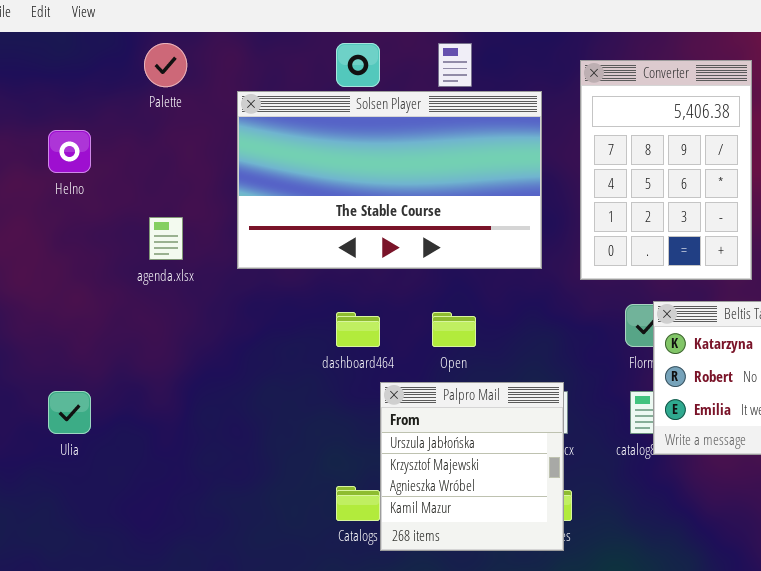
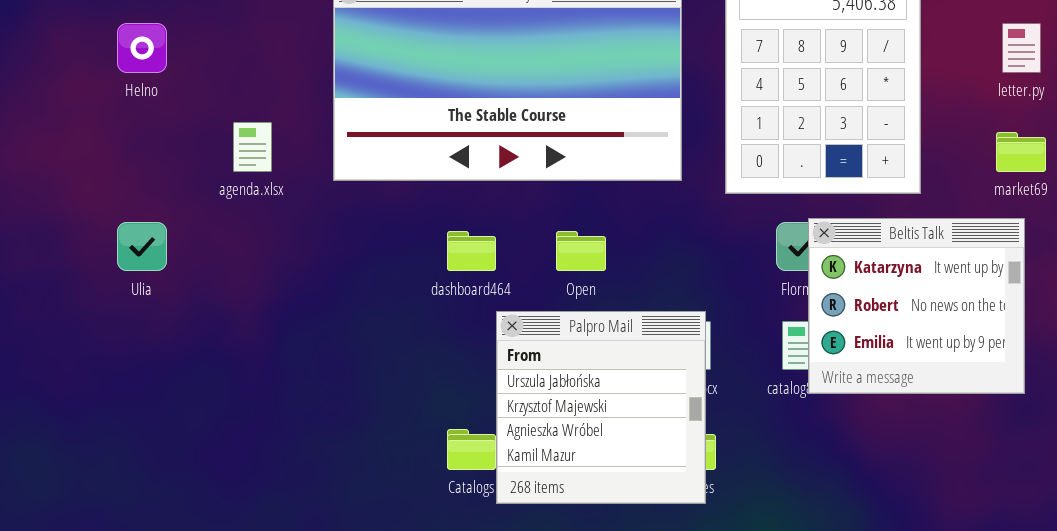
Ulia: [48,391,91,434] -> [117,222,167,271], moved

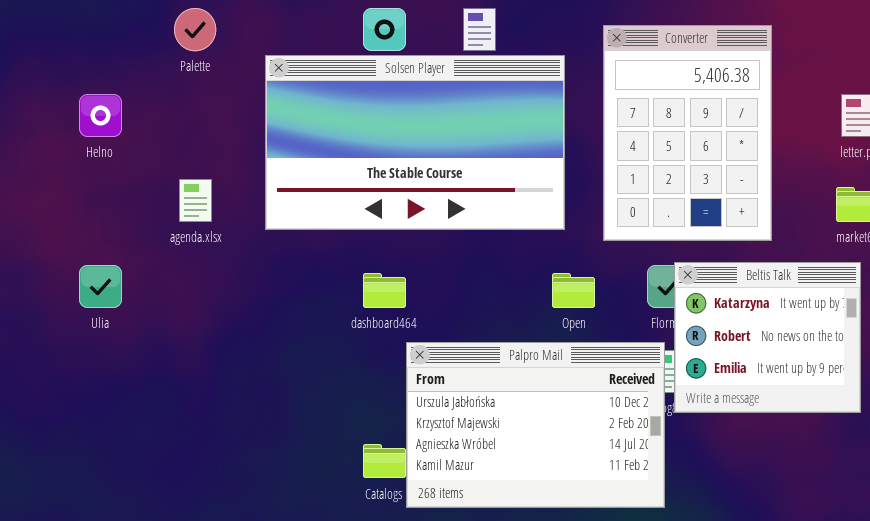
Open: [556,231,606,271] -> [552,273,595,308], moved
Palpro Mail: [496,311,706,504] -> [406,342,665,508], resized

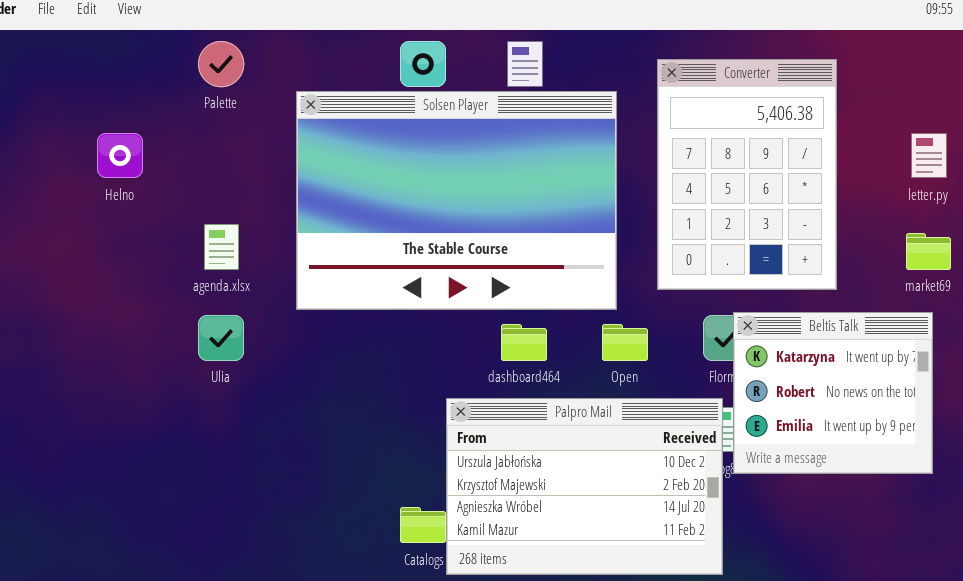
Solsen Player: [265,55,565,230] -> [296,91,617,310], resized
Ulia: [79,265,122,308] -> [198,315,244,361], moved
dashboard464: [363,273,406,308] -> [501,324,547,361], moved

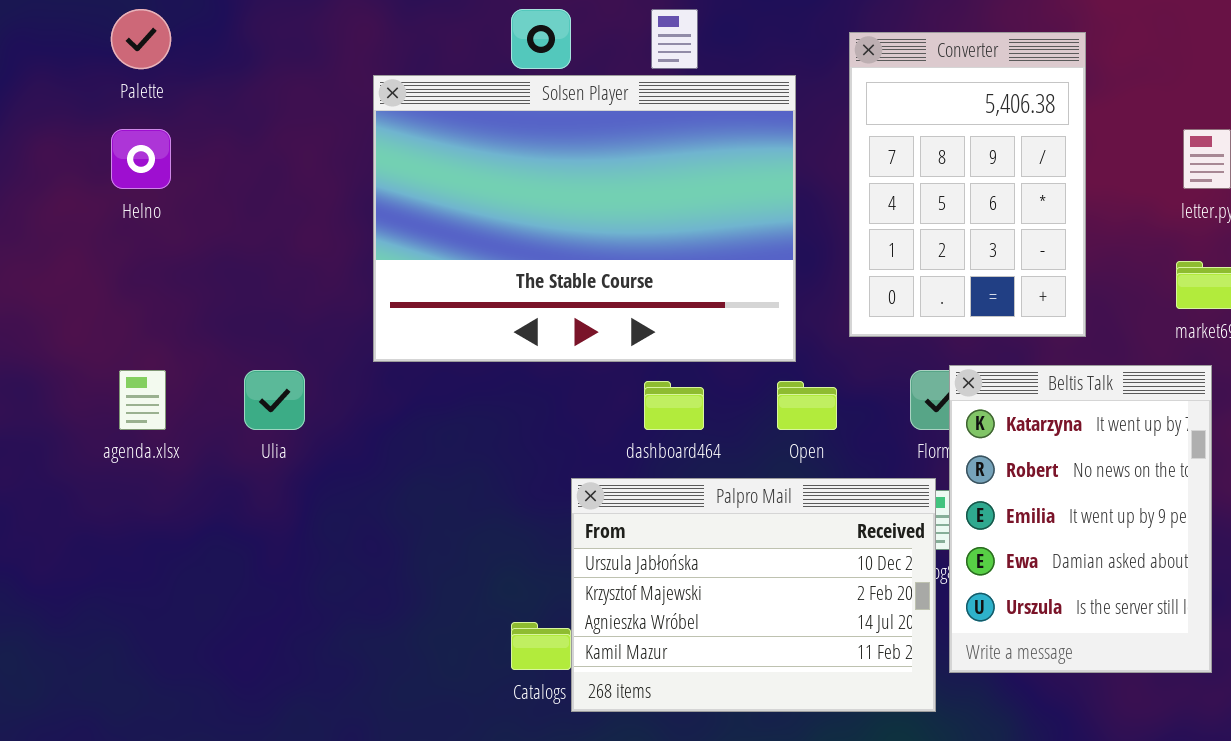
Palette: [198,41,244,87] -> [111,9,171,69], moved
agenda.xlsx: [204,224,239,270] -> [119,370,166,430], moved
Beltis Talk: [733,312,933,474] -> [949,365,1212,673], resized

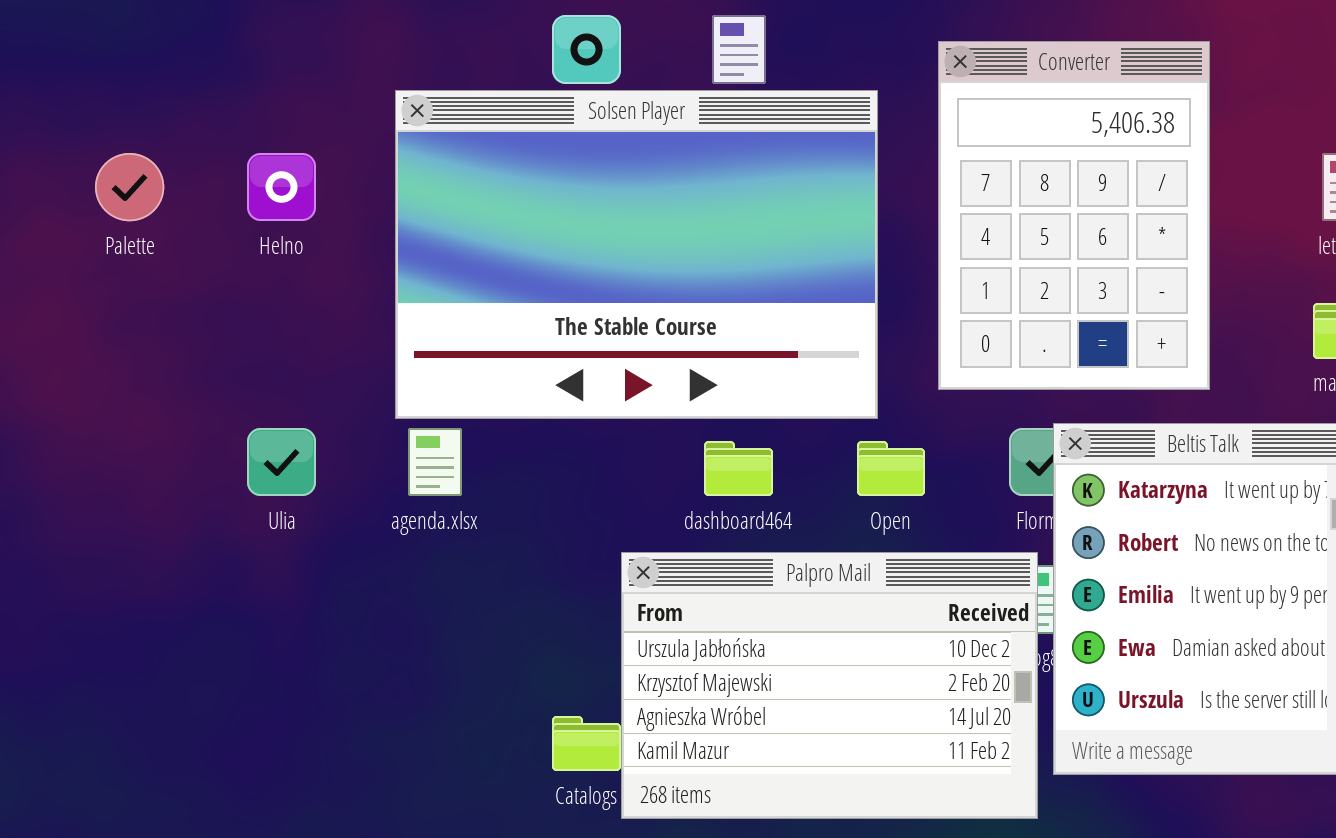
Palette: [111,9,171,69] -> [95,153,164,221], moved
Helno: [111,129,171,189] -> [247,153,316,221], moved
agenda.xlsx: [119,370,166,430] -> [408,428,462,496], moved

